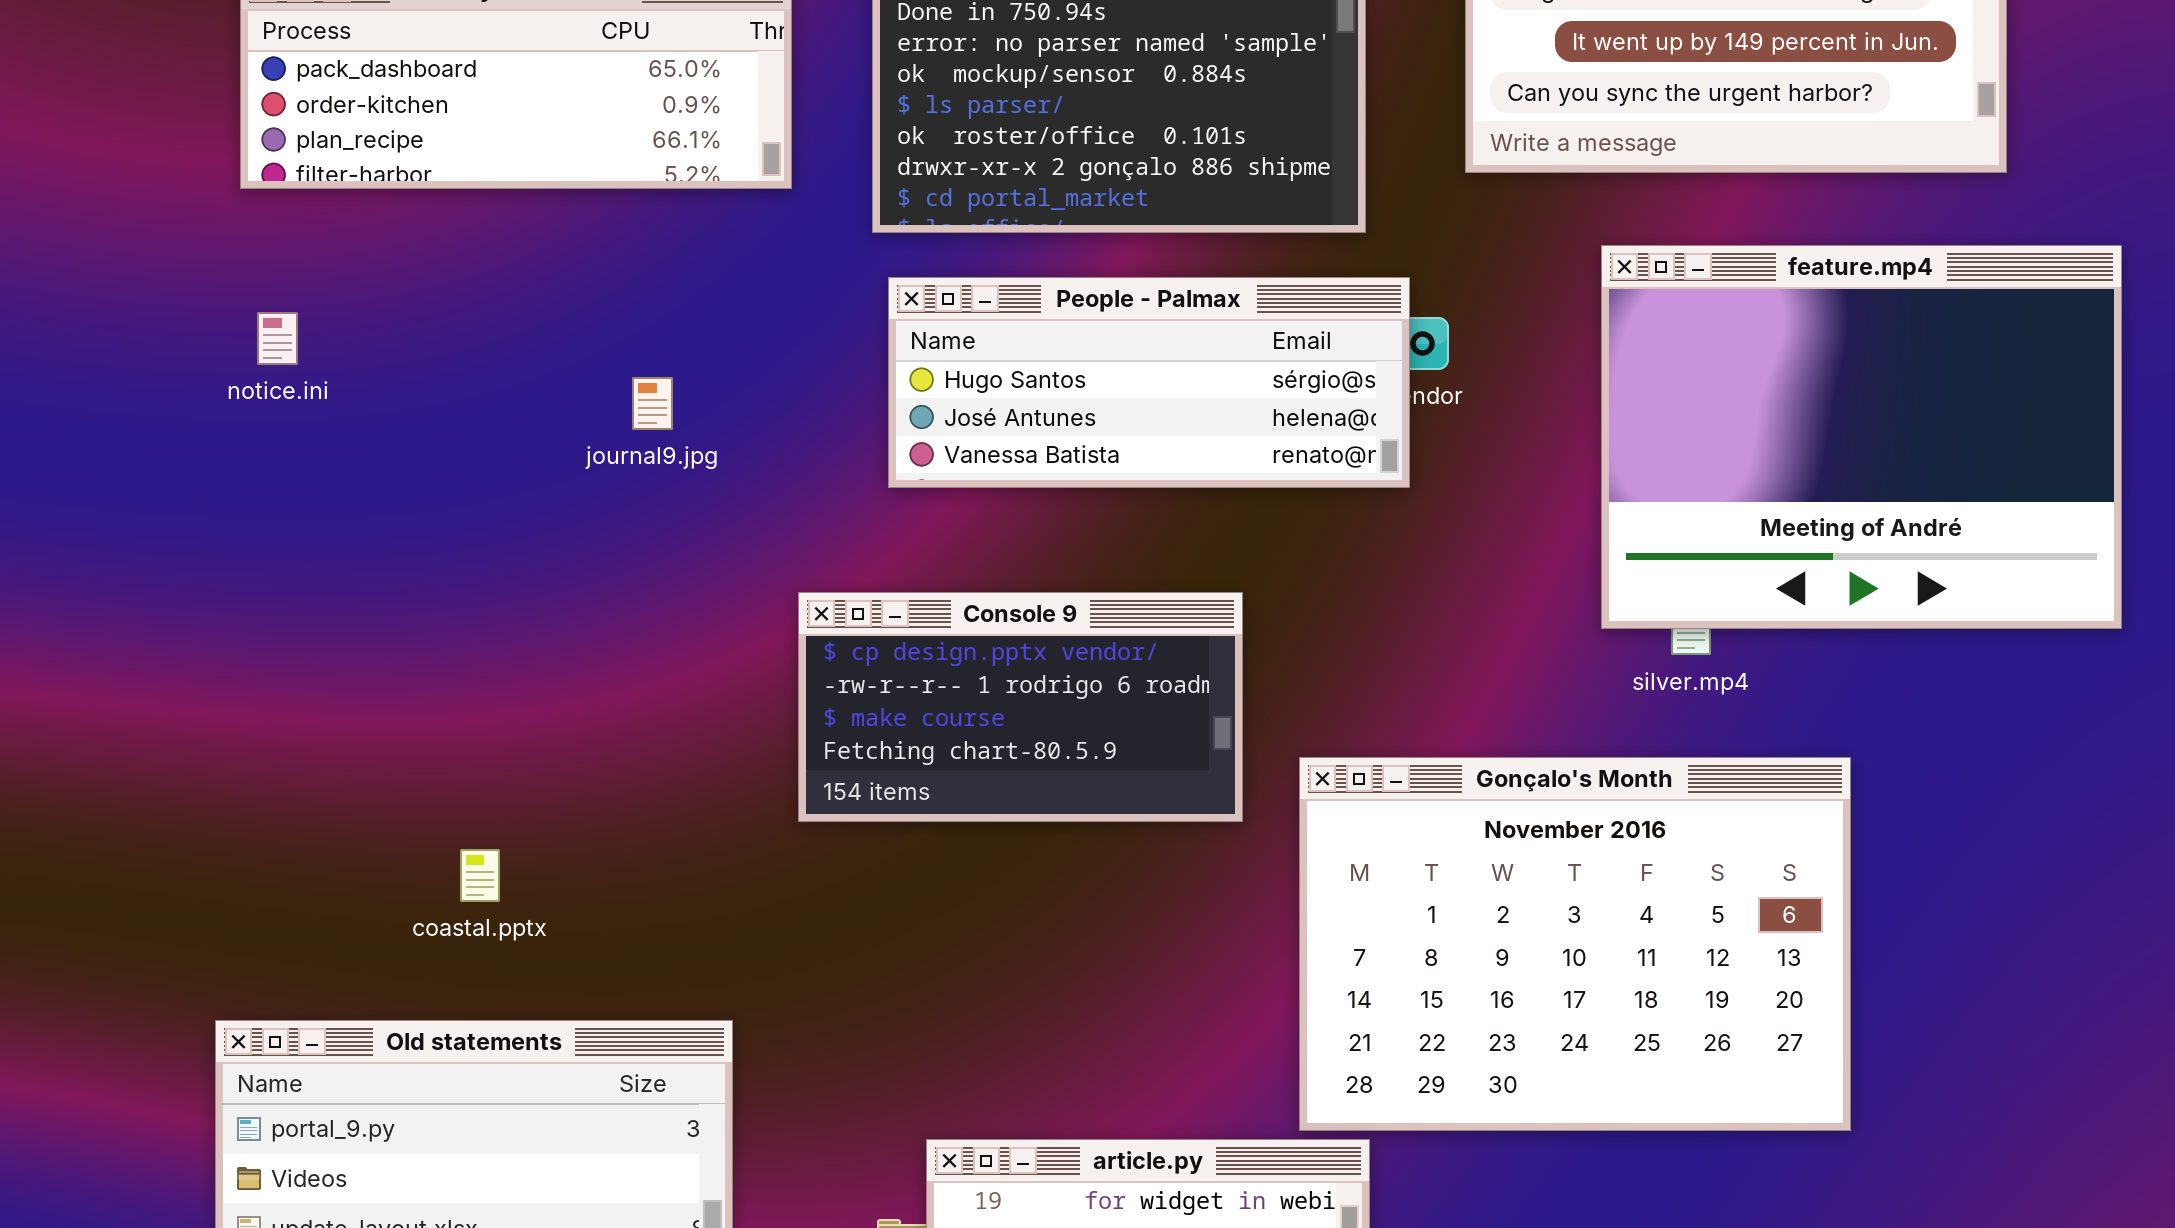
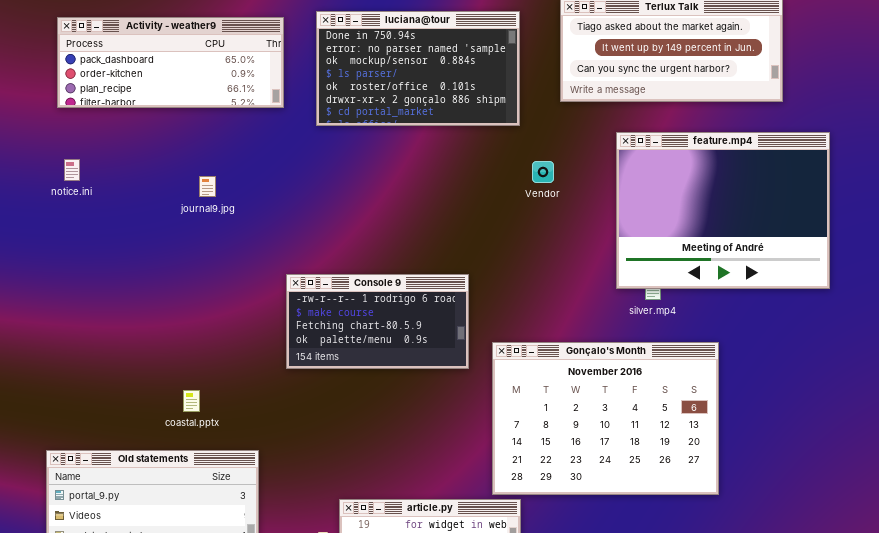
People - Palmax: [888,277,1410,488] -> none, closed
journal9.jpg: [632,377,673,430] -> [199,176,216,197], moved
Console 9: [798,592,1243,822] -> [286,274,469,369], scrolled down 1 row
coastal.pptx: [460,849,500,902] -> [183,390,200,412], moved

